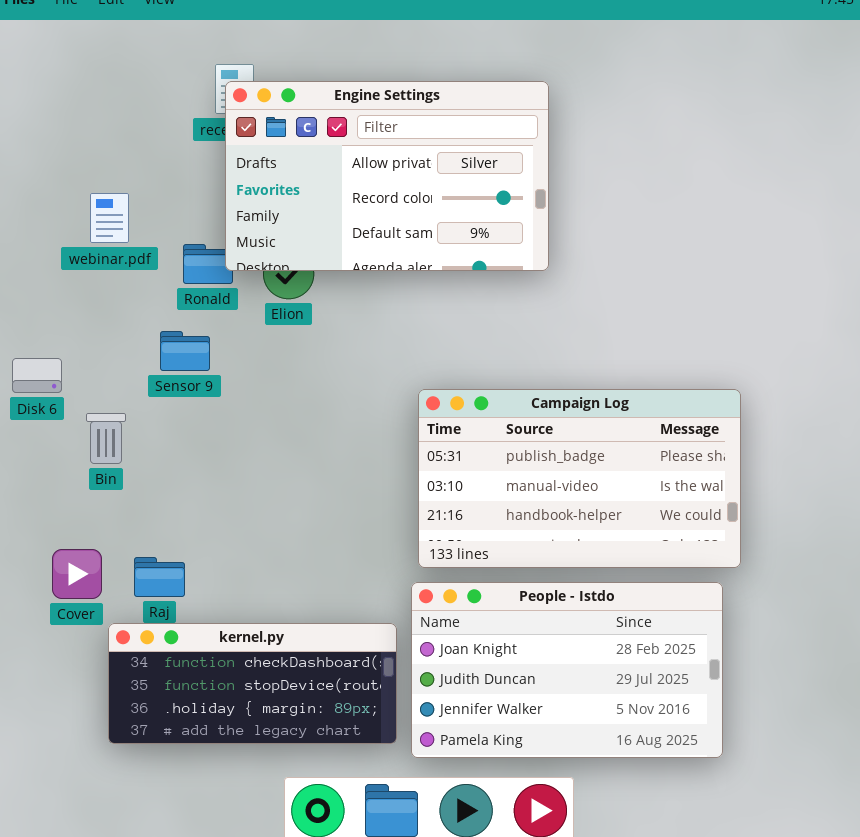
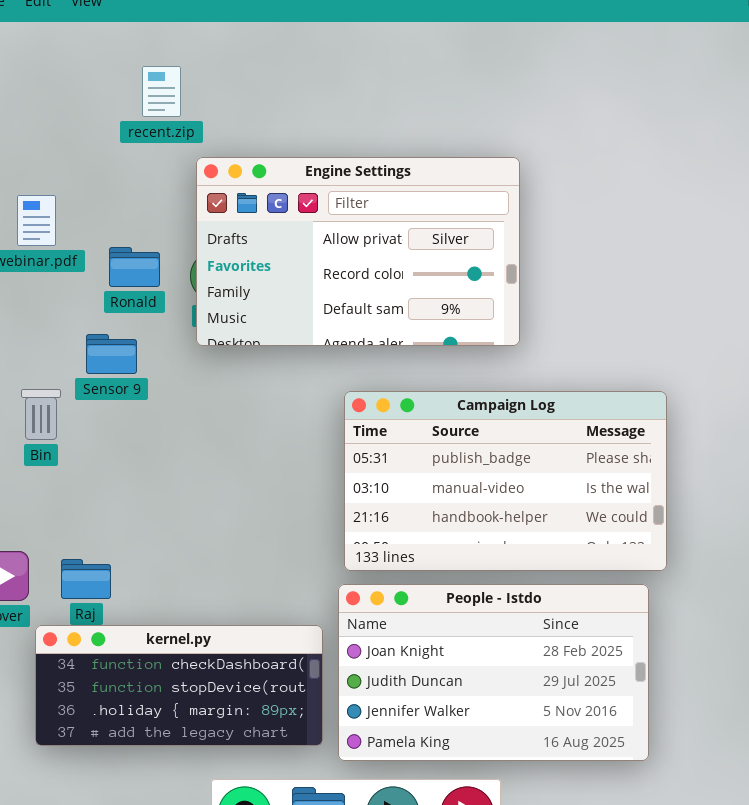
Engine Settings: [225,81,549,271] -> [196,157,520,346], moved
Bin: [86,413,126,464] -> [21,389,61,440], moved

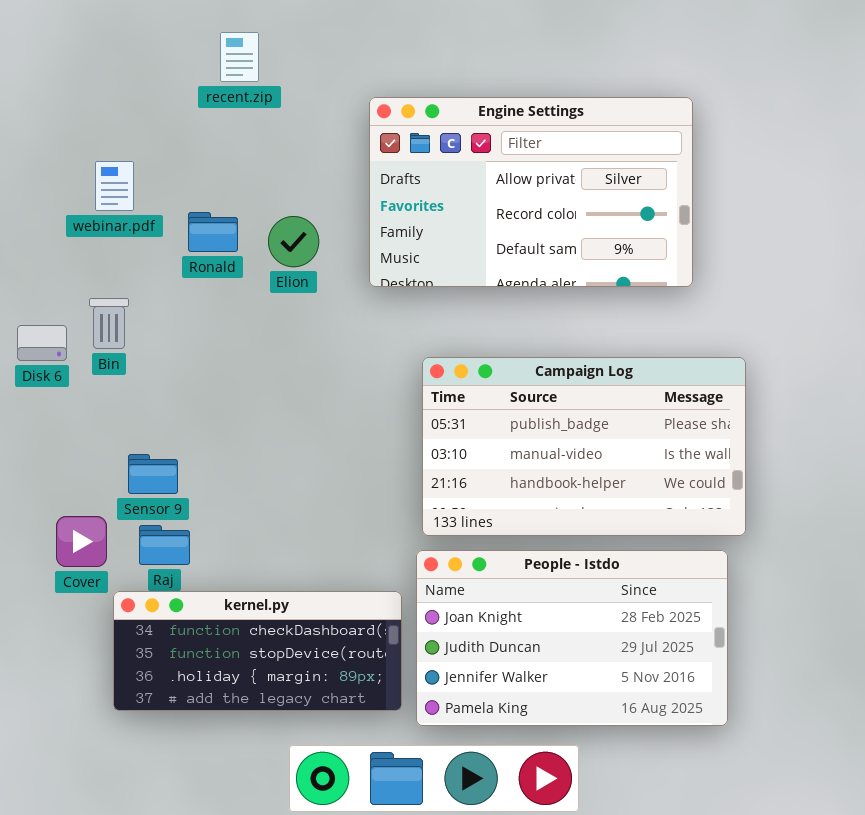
Engine Settings: [196,157,520,346] -> [369,97,693,287], moved
Sensor 9: [86,334,137,374] -> [128,454,178,494], moved
Bin: [21,389,61,440] -> [89,298,129,349], moved

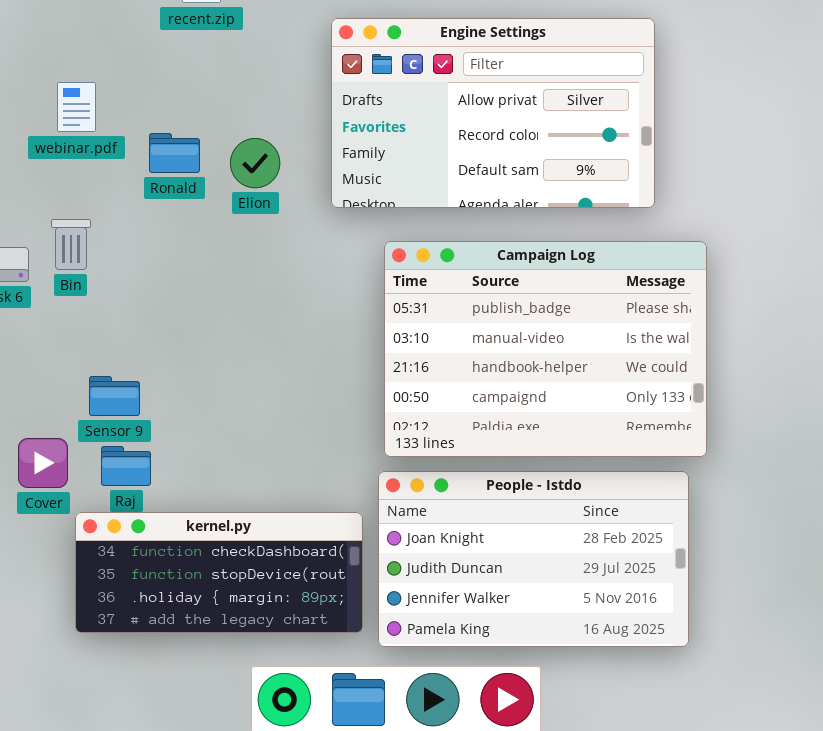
Campaign Log: [422,357,746,536] -> [384,241,707,457], resized

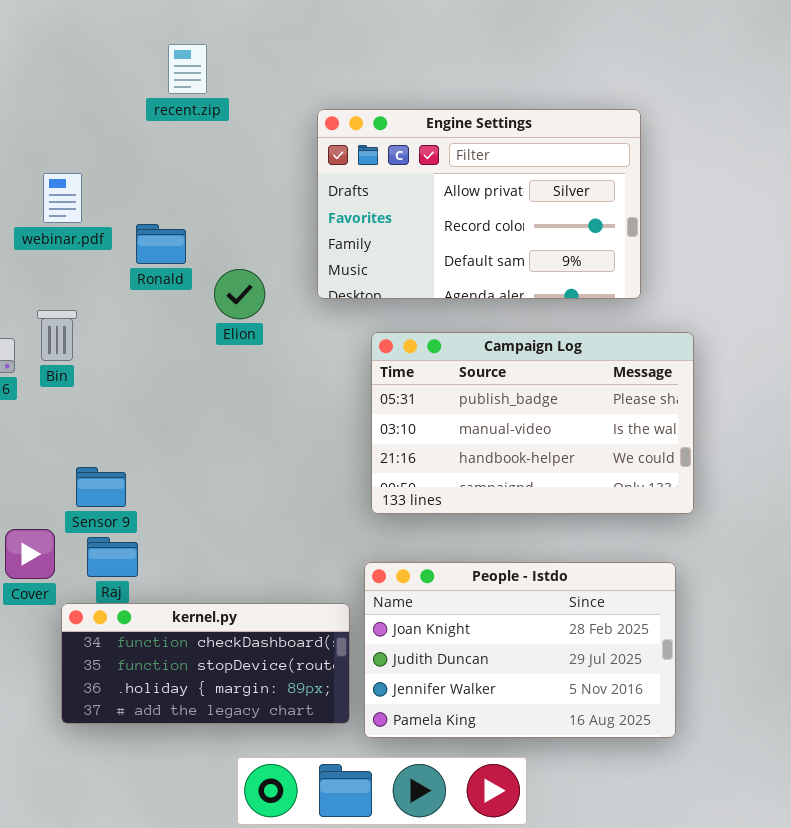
Elion: [230,138,280,188] -> [214,269,265,319], moved
Campaign Log: [384,241,707,457] -> [371,332,694,514], resized

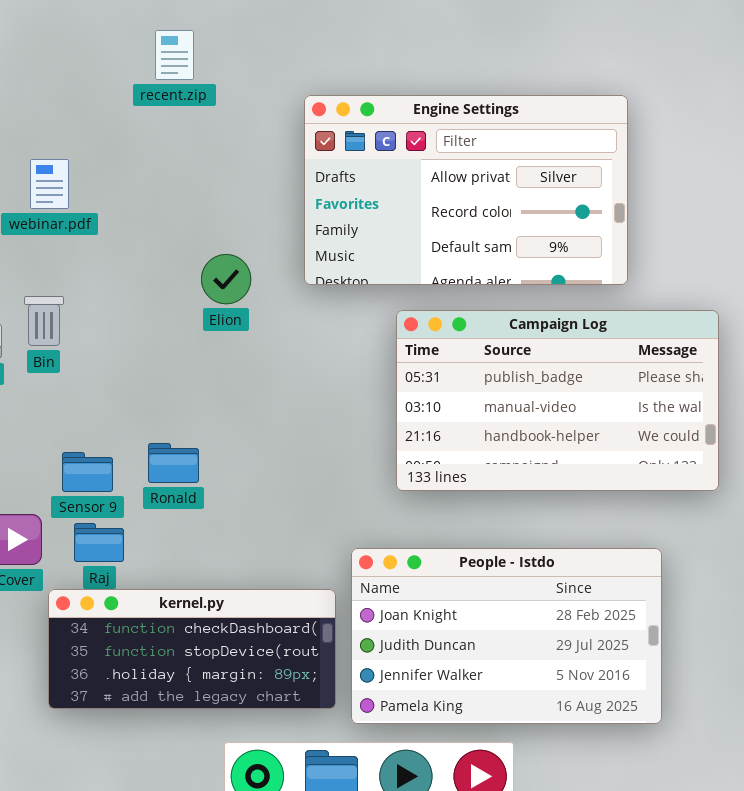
Ronald: [136,224,186,264] -> [148,443,199,483], moved
Campaign Log: [371,332,694,514] -> [396,310,719,491], moved

